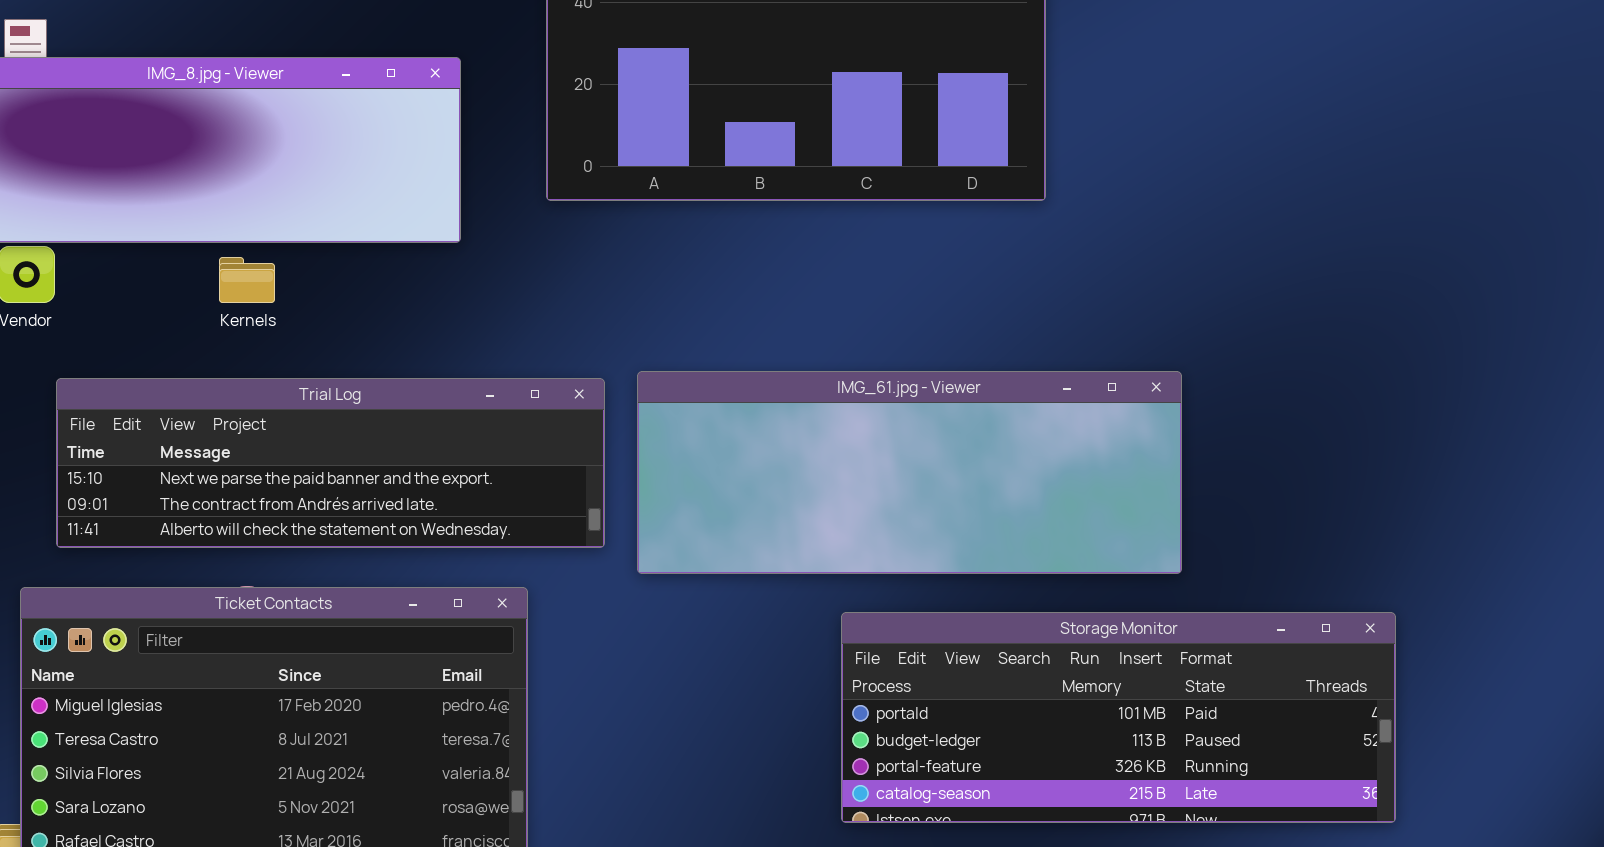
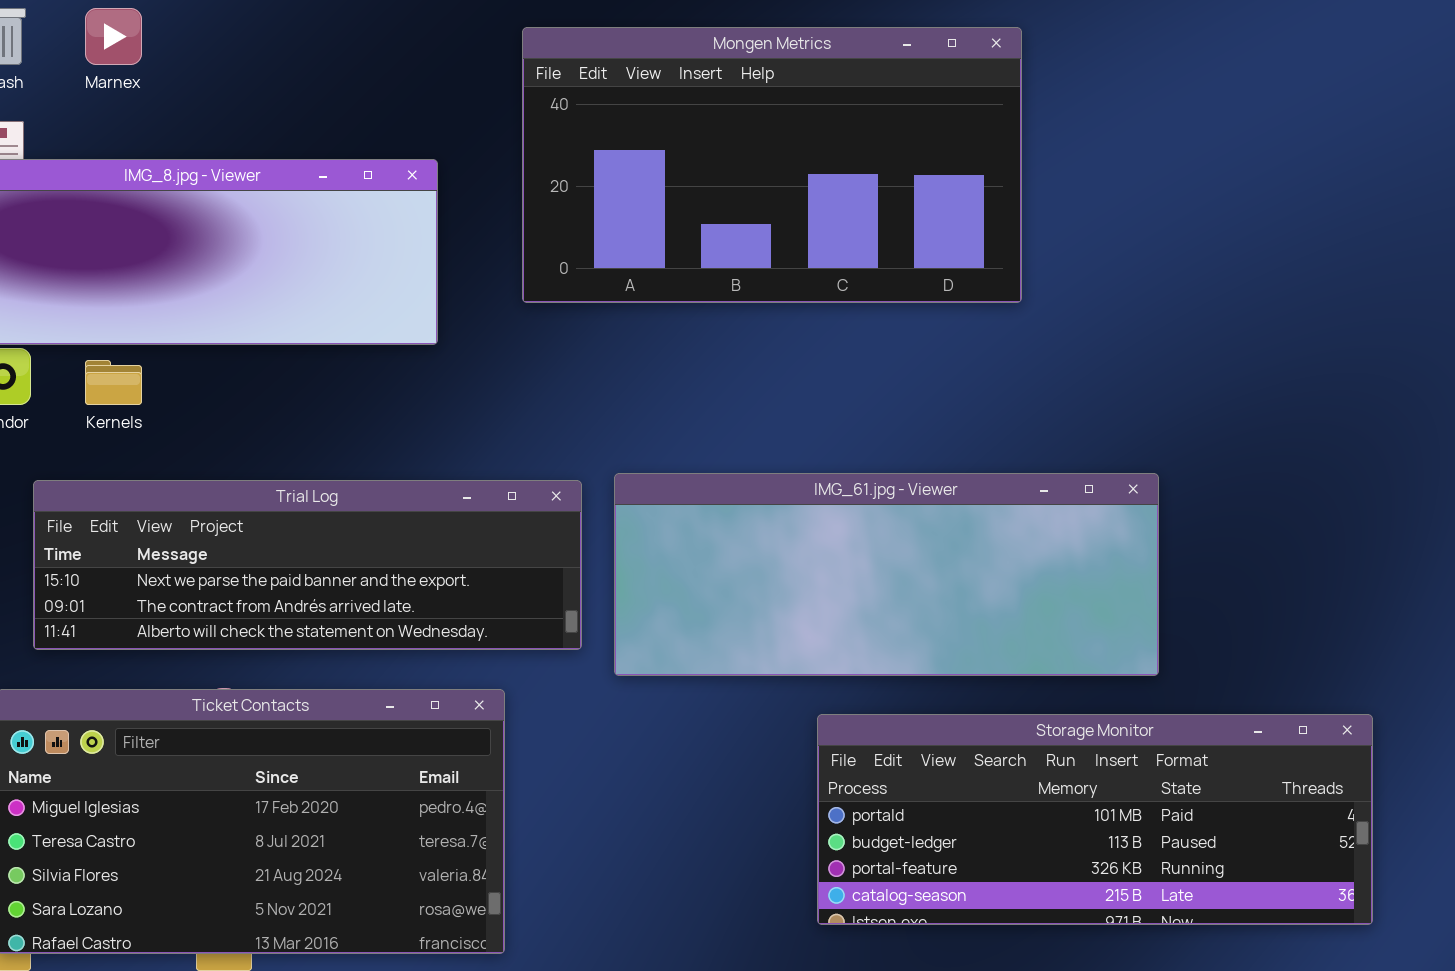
Kernels: [219,257,275,303] -> [85,360,142,405], moved

